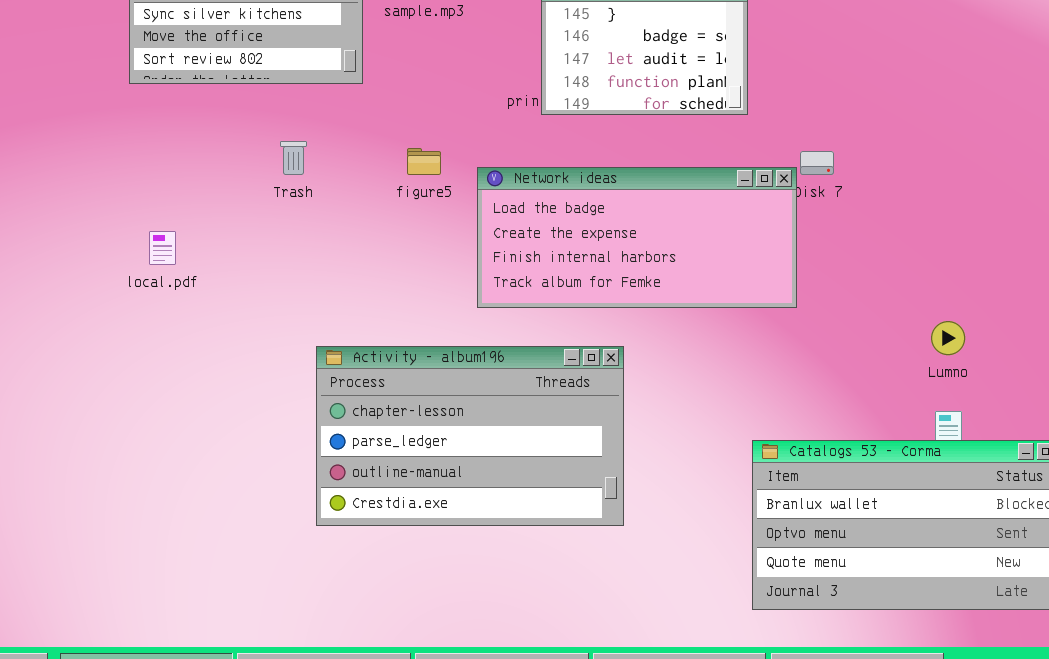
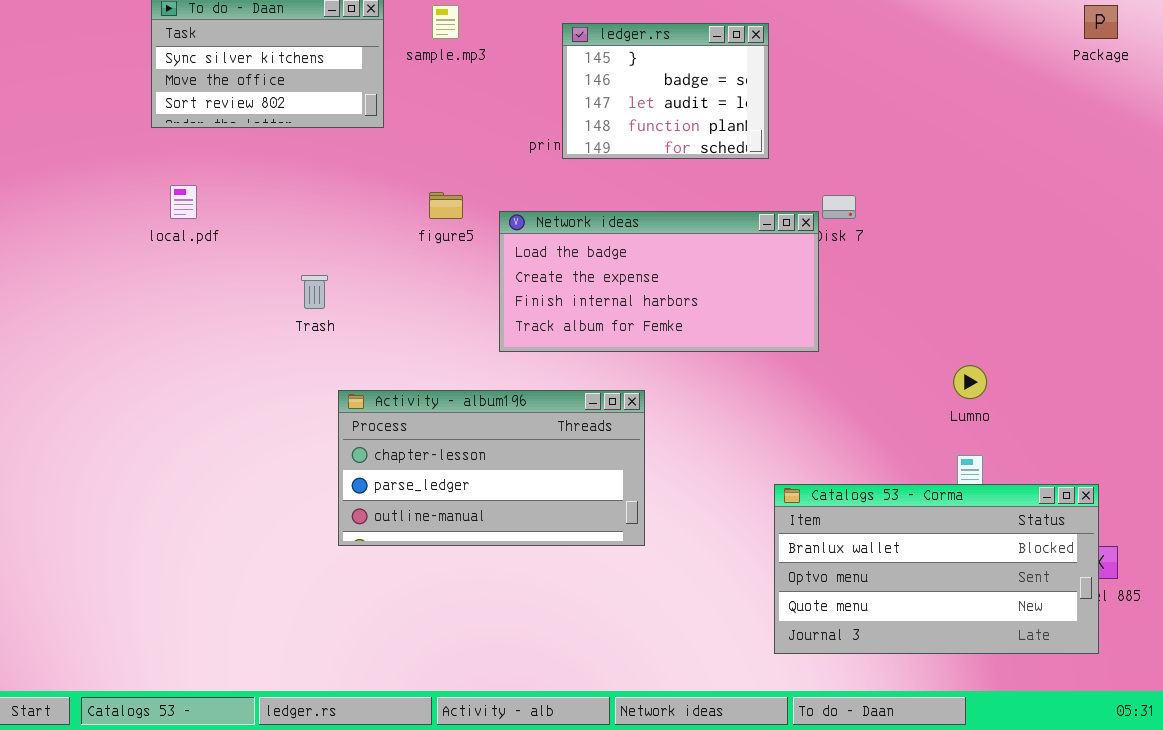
Trash: [280,141,307,175] -> [301,275,328,309], moved
local.pdf: [149,231,176,265] -> [170,185,197,219], moved
Activity - album196: [316,346,624,526] -> [338,390,645,546], resized

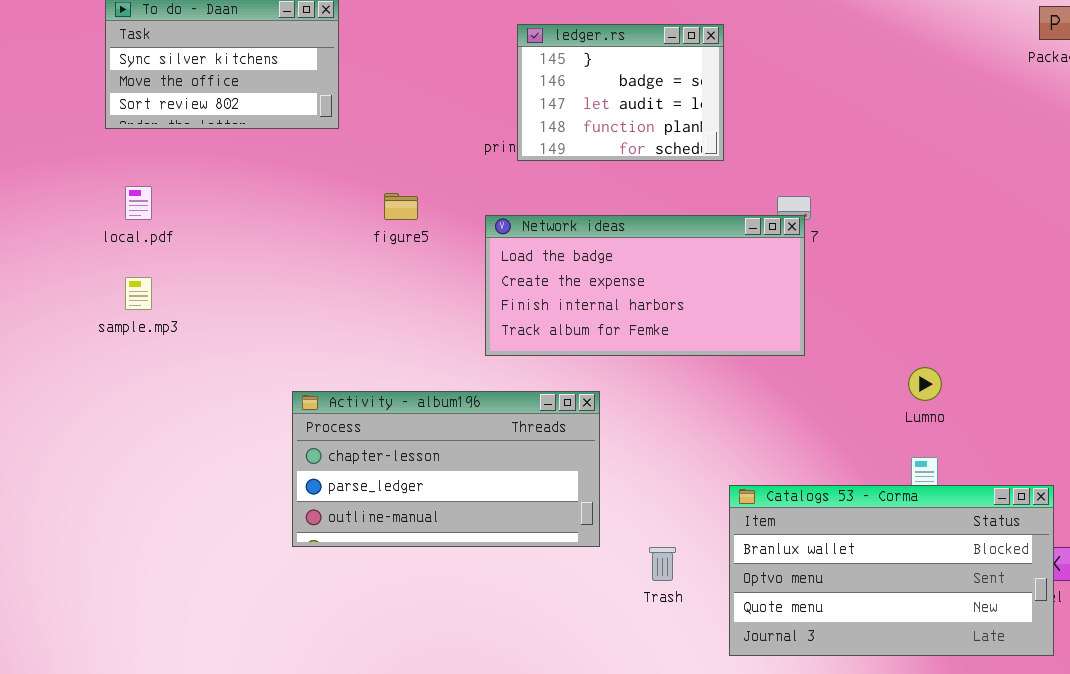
sample.mp3: [432,5,459,39] -> [125,277,152,310], moved
Network ideas: [499,211,819,352] -> [485,215,805,356], moved
Trash: [301,275,328,309] -> [649,547,676,581], moved

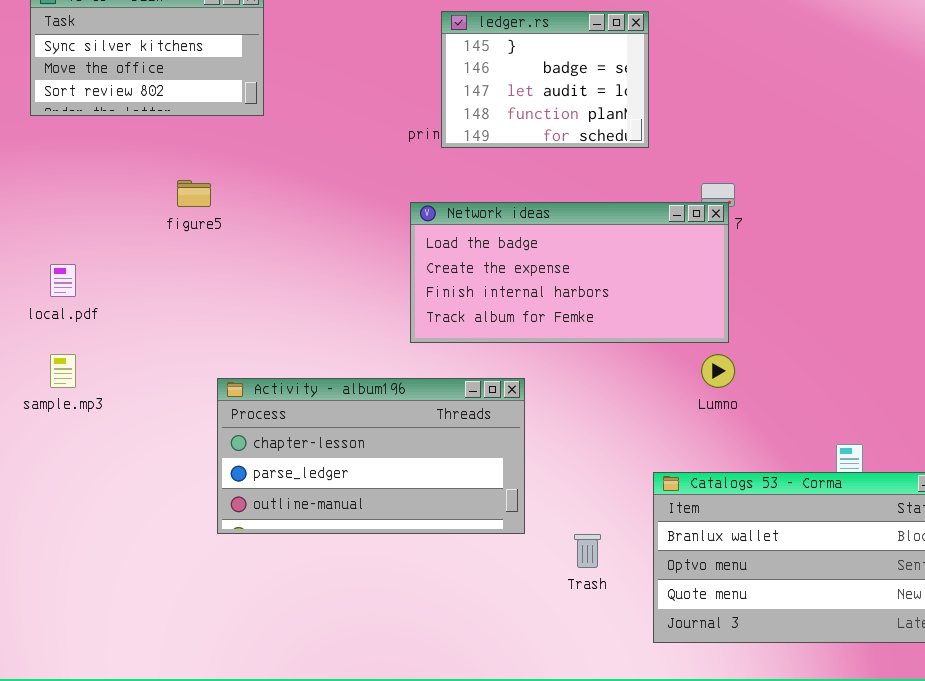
local.pdf: [125,186,152,220] -> [50,264,76,297], moved
figure5: [384,193,418,220] -> [177,180,211,207], moved
sample.mp3: [125,277,152,310] -> [50,354,76,388], moved
Lumno: [908,367,942,401] -> [701,354,735,388], moved

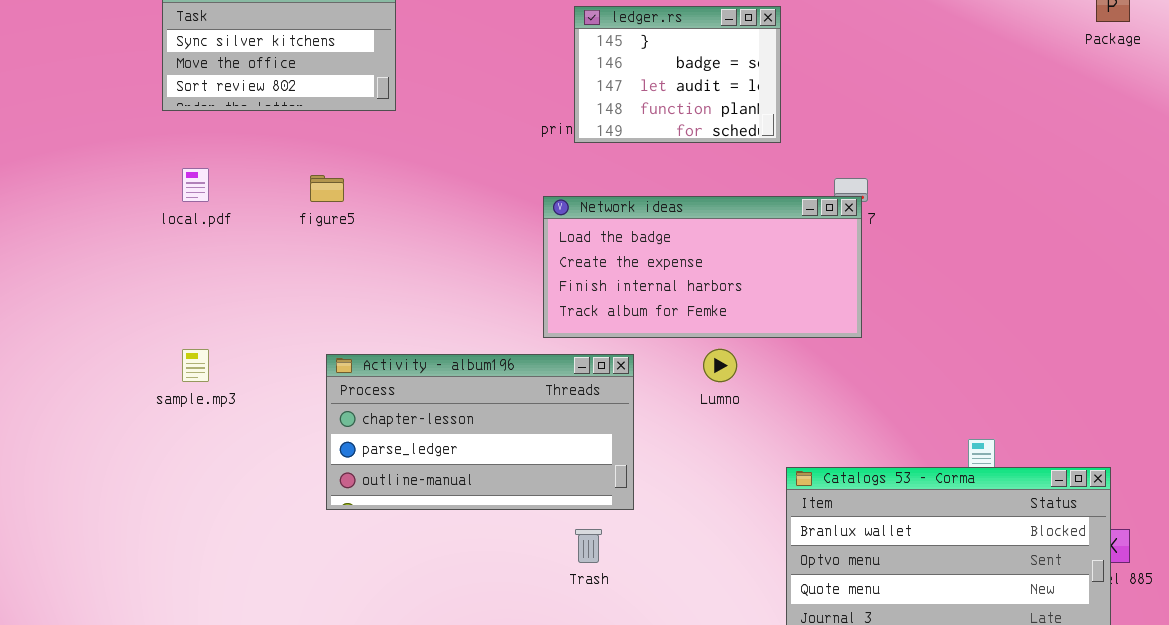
local.pdf: [50,264,76,297] -> [182,168,209,202], moved
Lumno: [701,354,735,388] -> [703,349,737,382], moved
Activity - album196: [217,378,525,534] -> [326,354,634,510], moved
Trash: [574,534,601,568] -> [575,529,602,563], moved

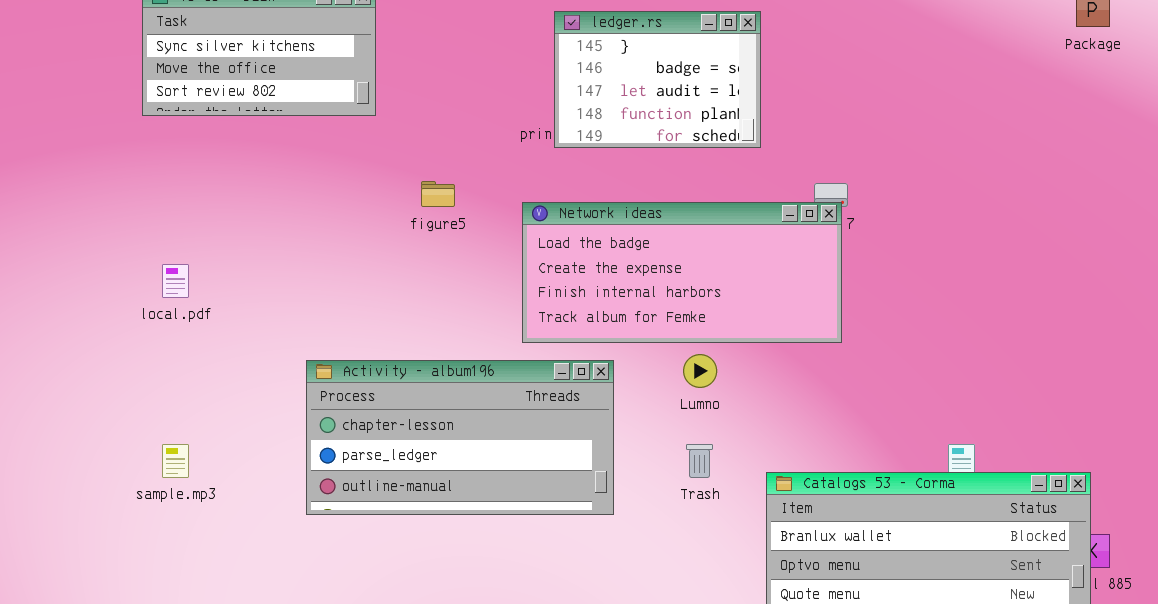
local.pdf: [182,168,209,202] -> [162,264,189,298], moved
figure5: [310,175,344,202] -> [421,181,455,207], moved
sample.mp3: [182,349,209,382] -> [162,444,189,478], moved
Trash: [575,529,602,563] -> [686,444,713,478], moved

